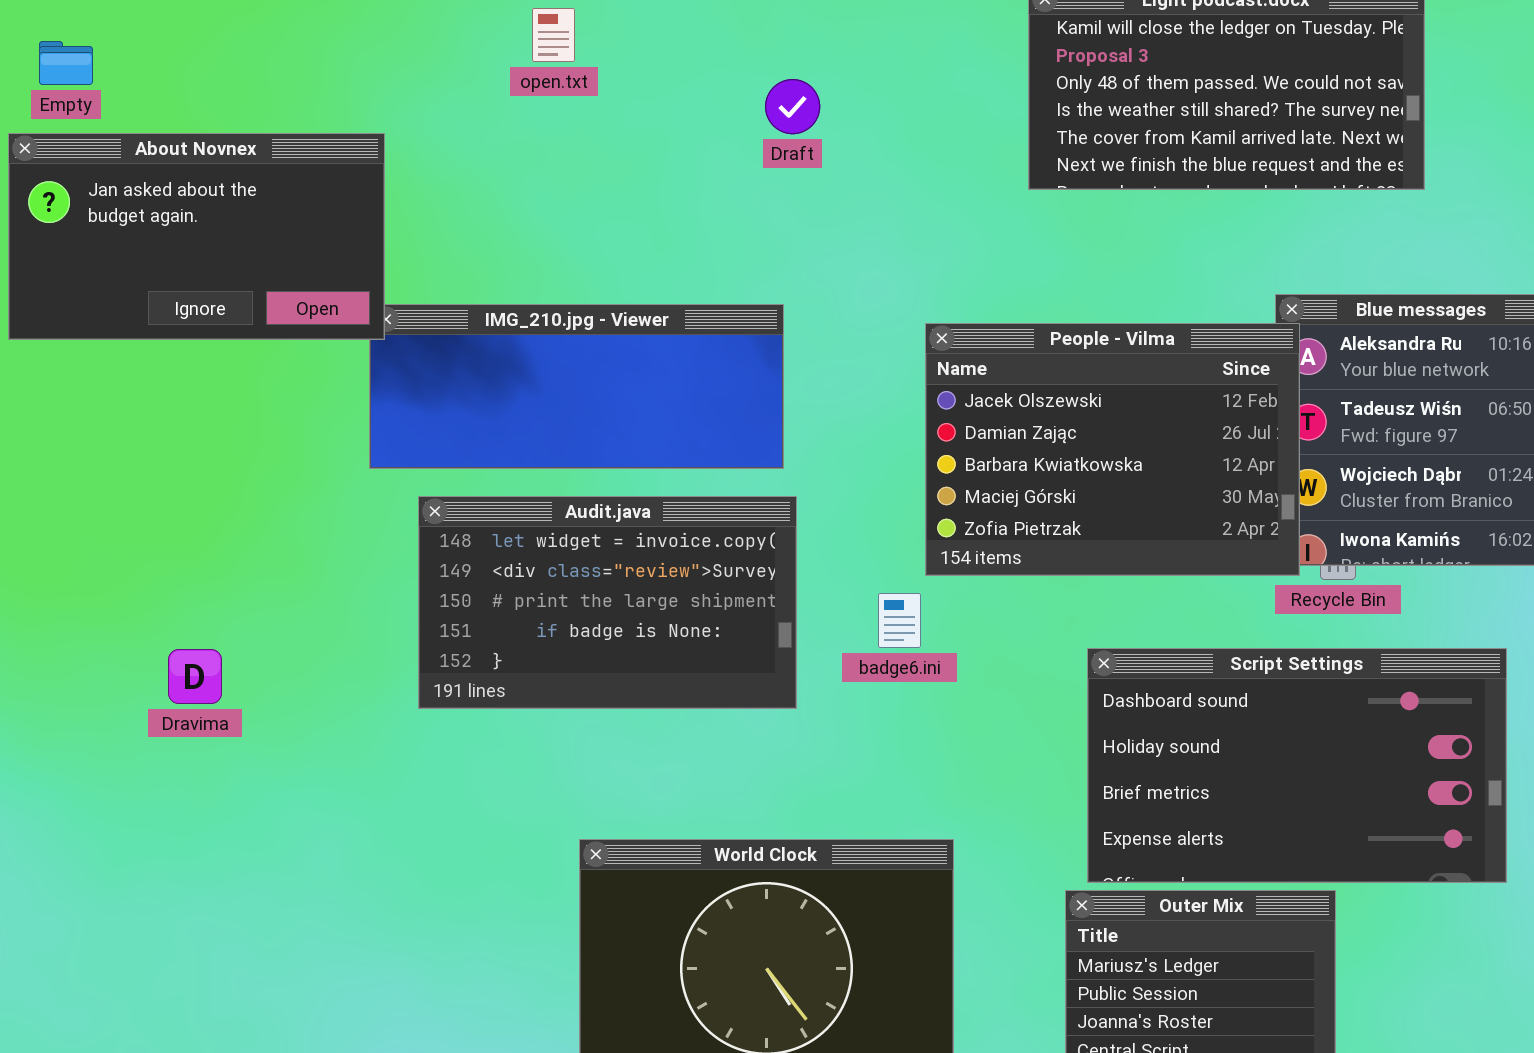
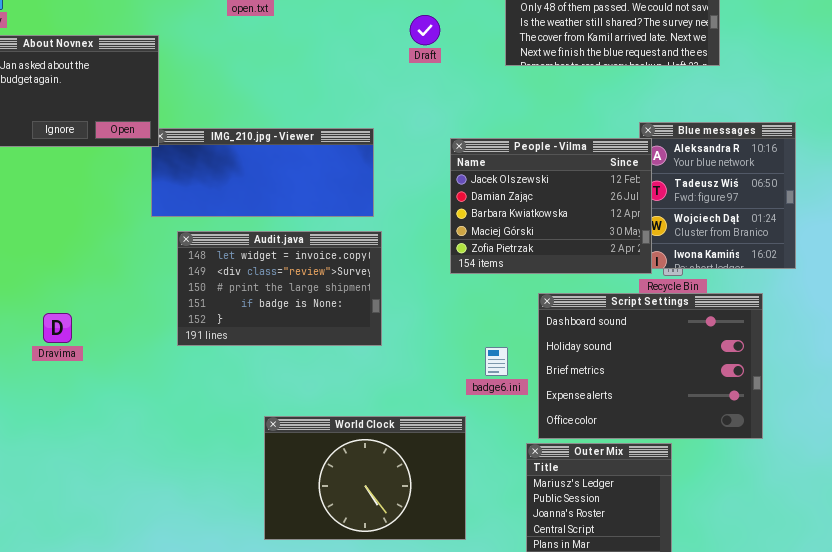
Draft: [765,79,820,134] -> [410,15,440,45], moved
badge6.ini: [878,593,921,648] -> [485,347,508,376], moved
Script Settings: [1087,648,1507,883] -> [538,293,763,439], resized

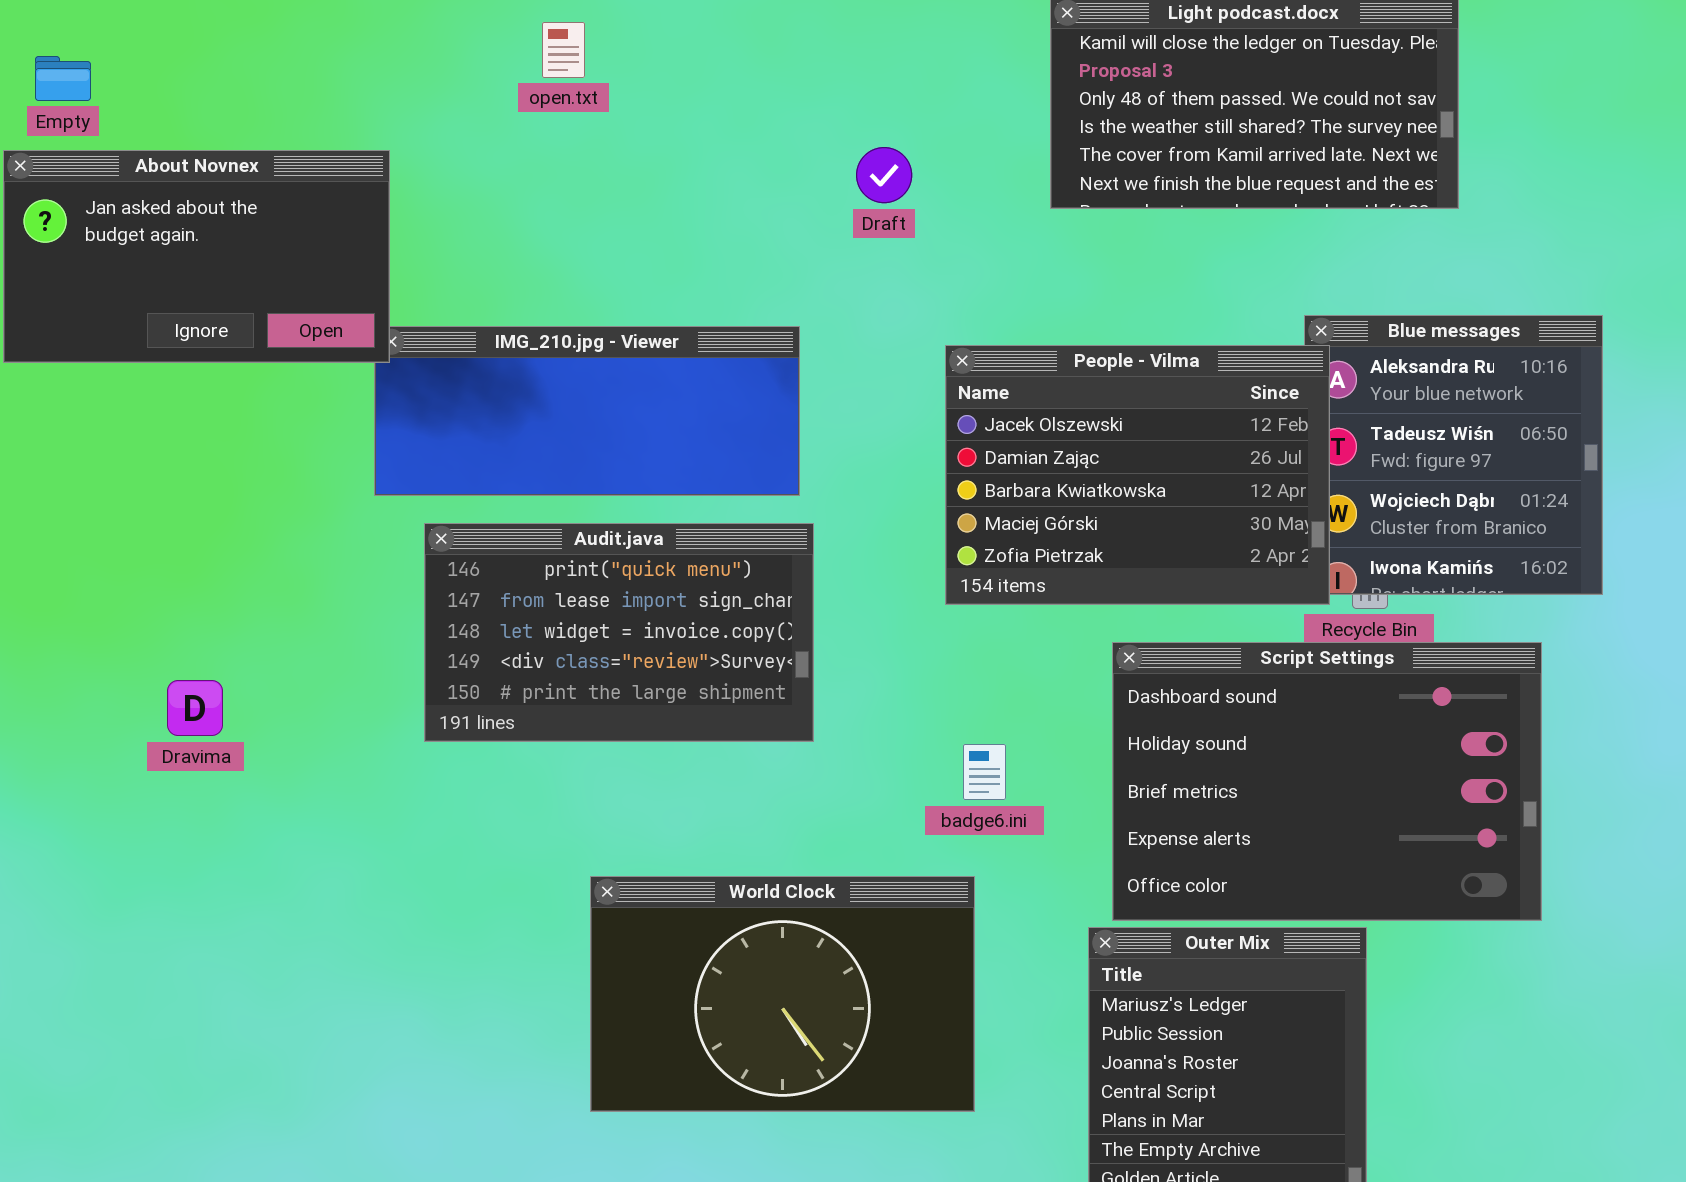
Draft: [410,15,440,45] -> [856,147,912,203], moved
Audit.java: [177,231,382,346] -> [424,523,814,742], scrolled up 2 rows
badge6.ini: [485,347,508,376] -> [963,744,1006,800], moved

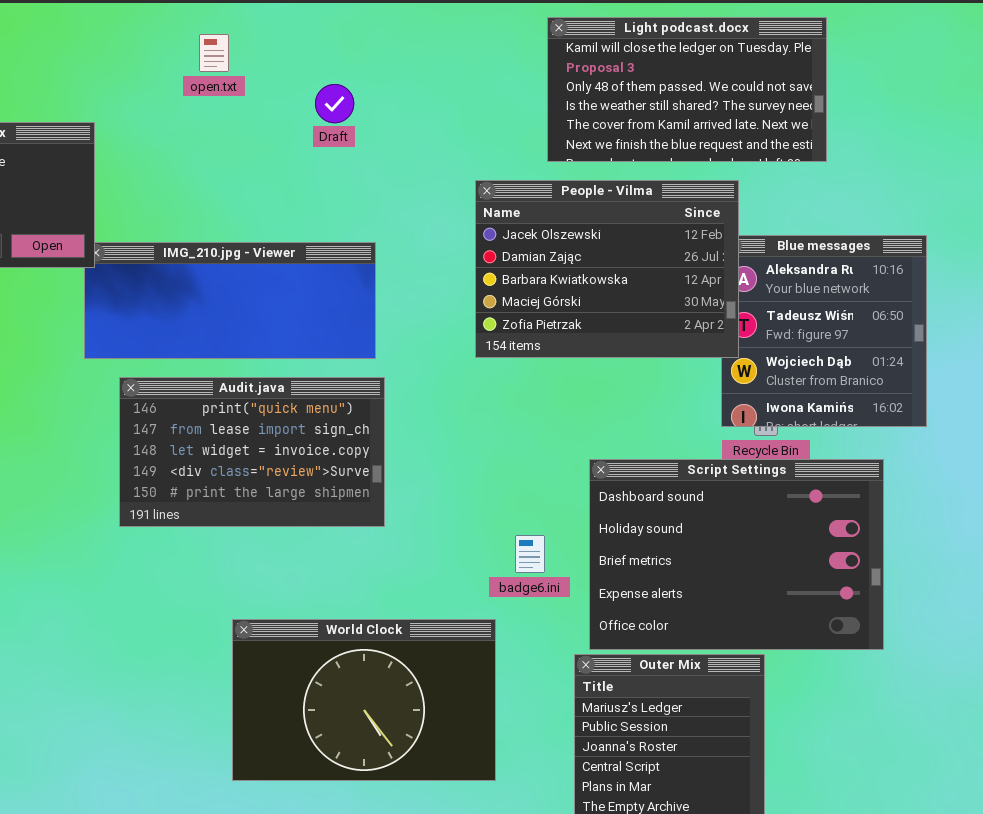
Draft: [856,147,912,203] -> [315,84,354,123], moved
People - Vilma: [945,345,1330,605] -> [475,180,739,358], moved
badge6.ini: [963,744,1006,800] -> [515,535,545,573], moved

